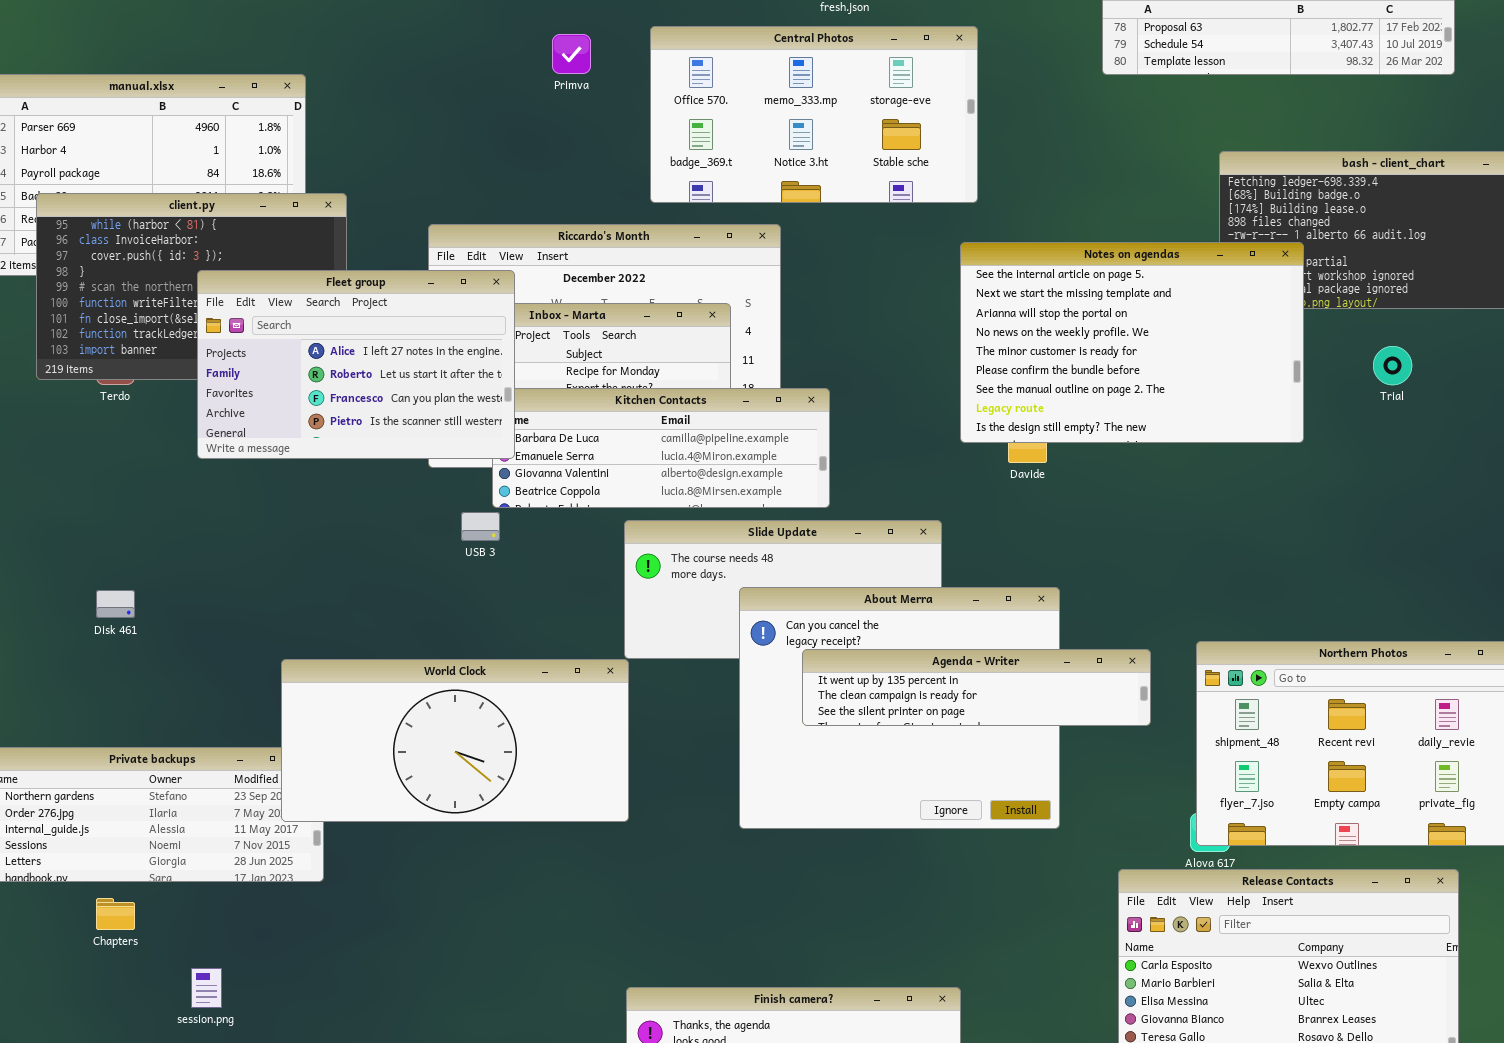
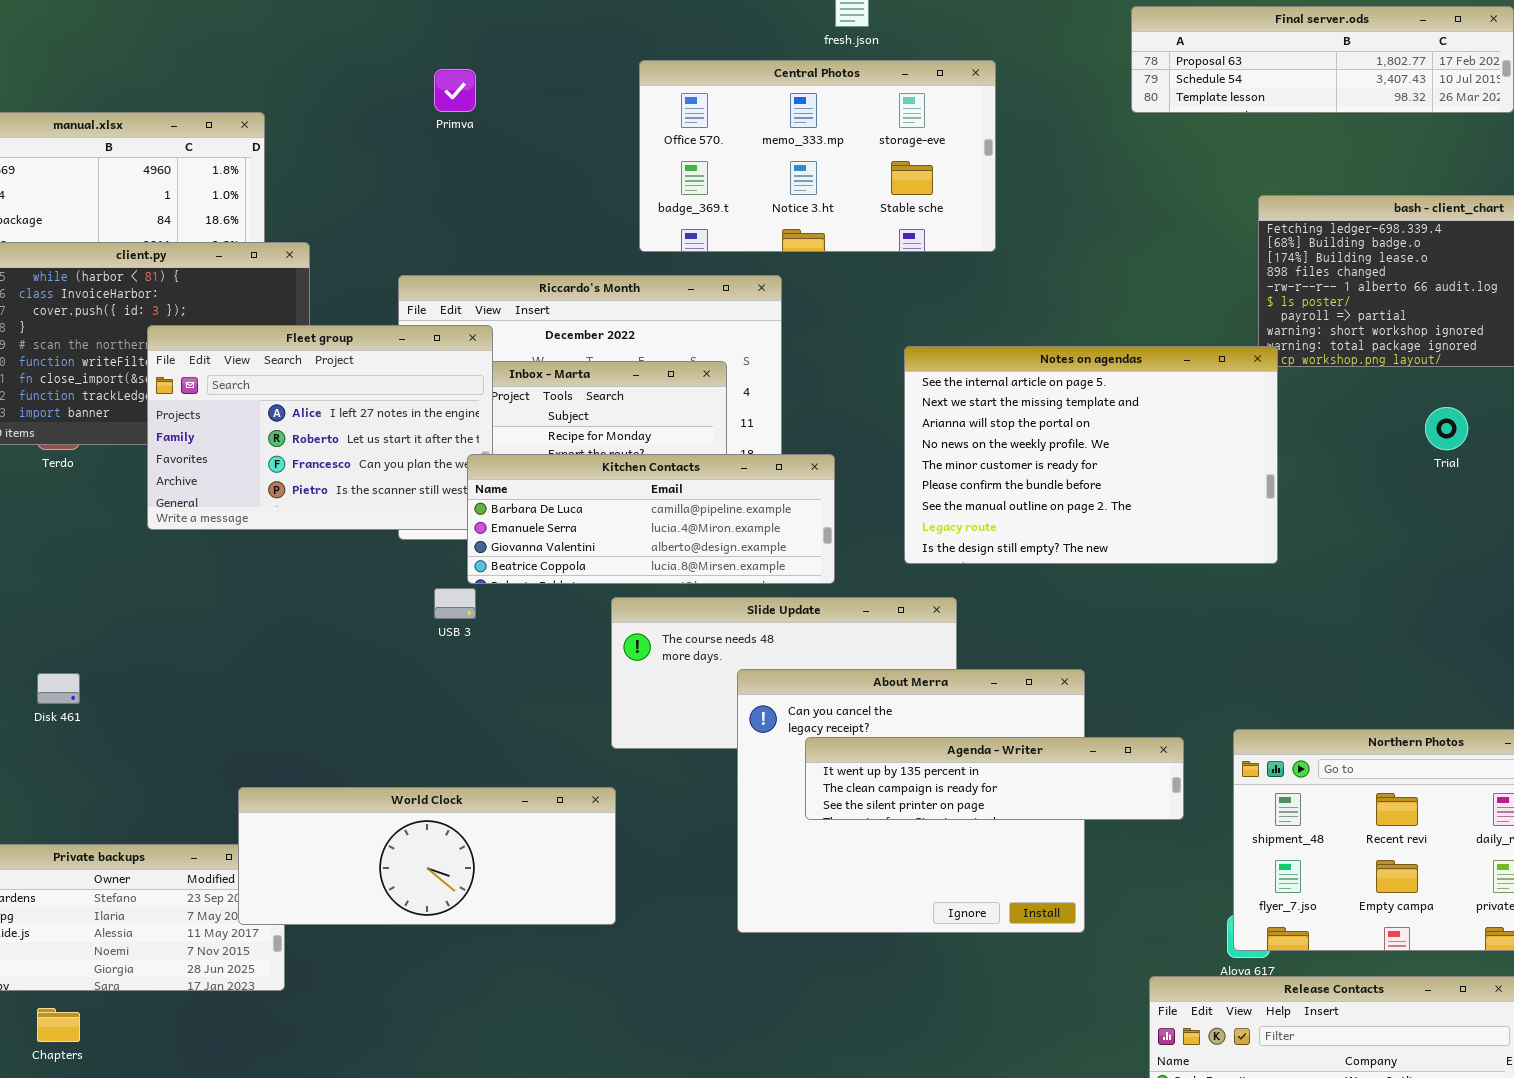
Primva: [552,34,591,74] -> [434,69,476,112], moved
Notes on agendas: [960,242,1304,443] -> [904,346,1278,564], moved
Kitchen Contacts: [492,388,830,508] -> [467,454,835,584], raised
World Clock: [281,659,629,822] -> [238,787,616,925], resized

